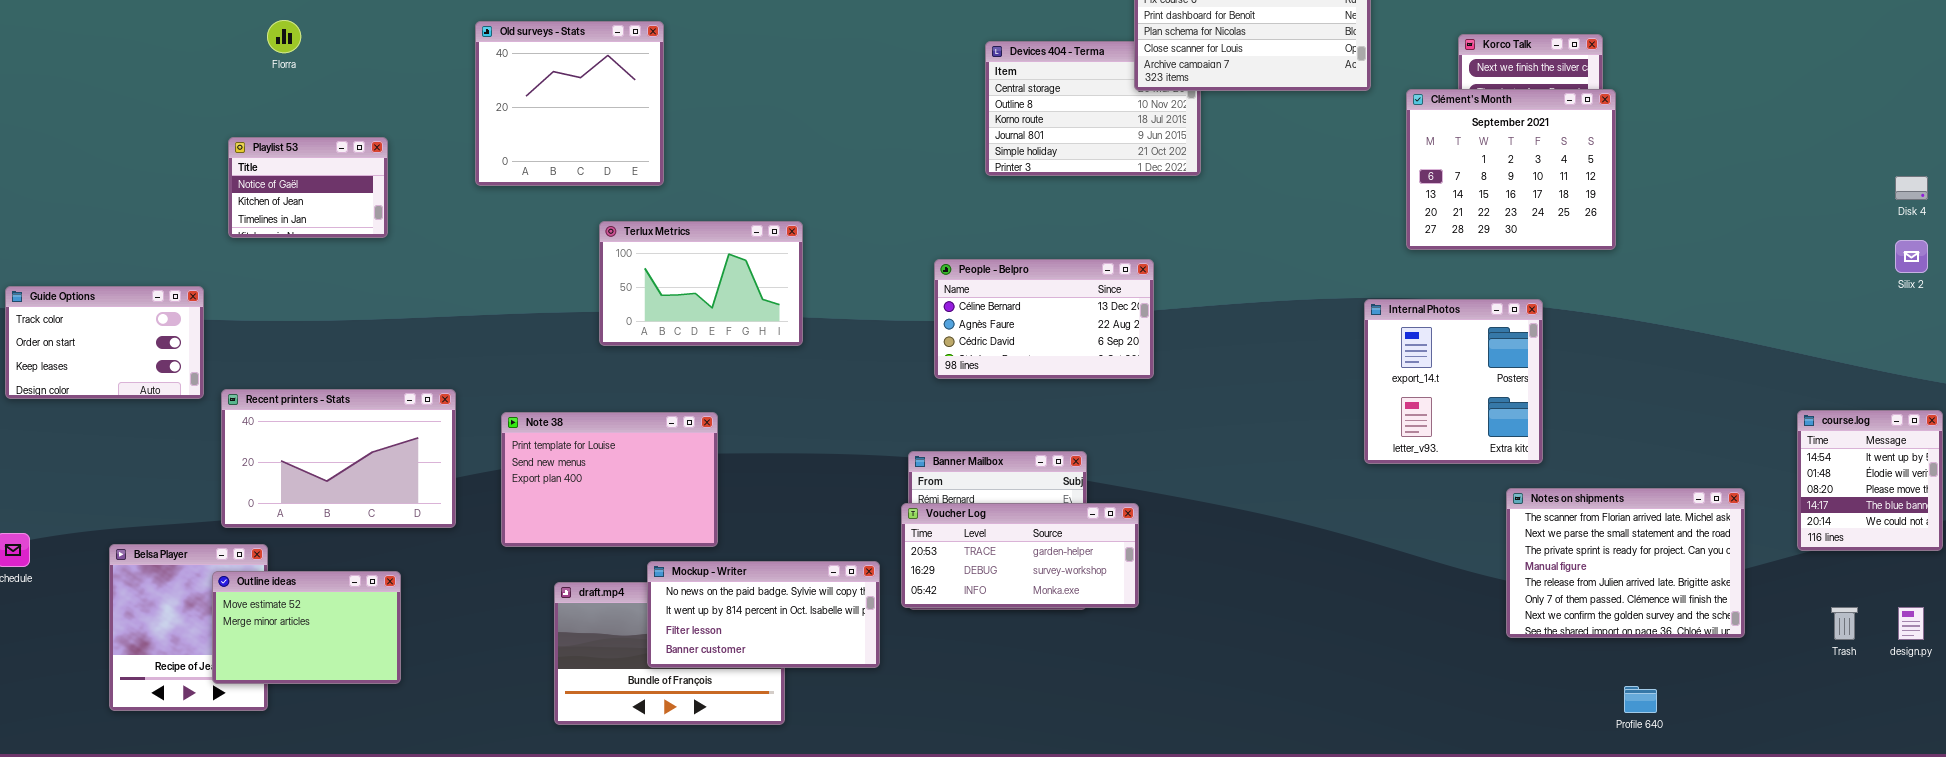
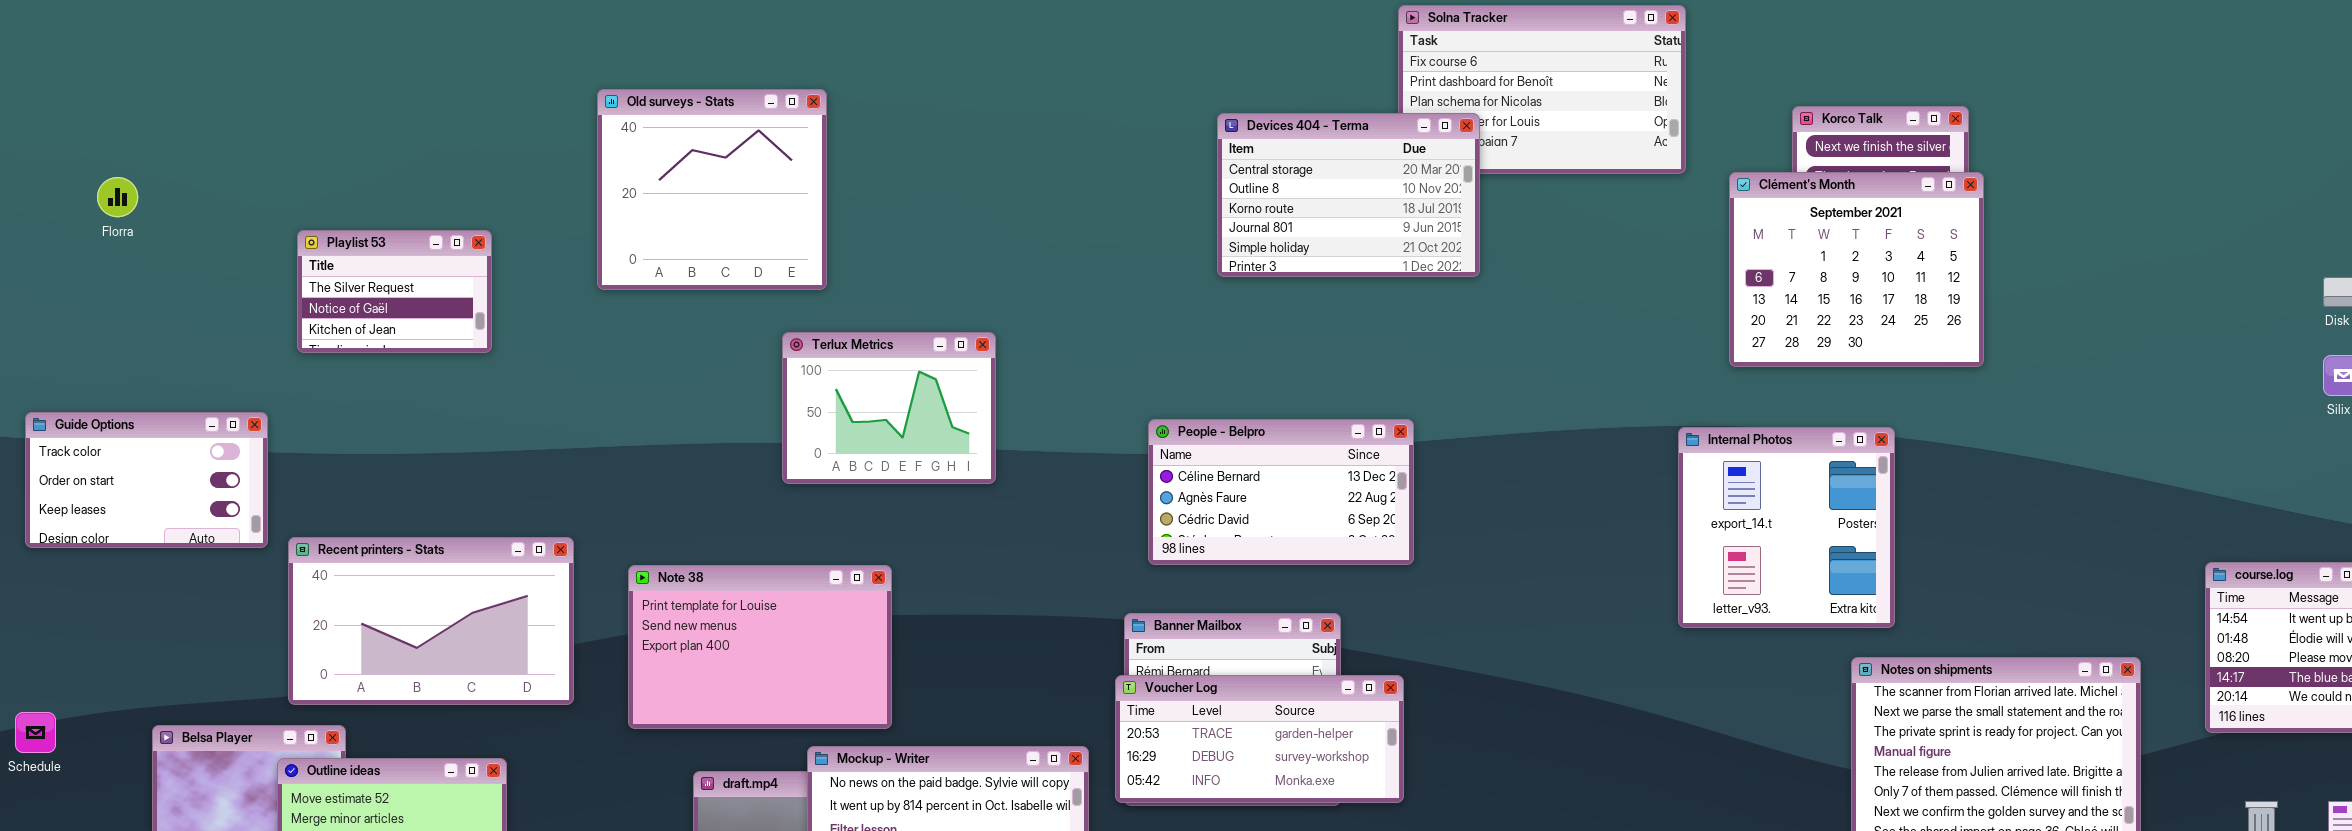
Florra: [267,20,301,53] -> [97,177,138,217], moved
Devices 404 - Terma: [985,41,1201,176] -> [1217,113,1480,277], raised
Playlist 53: [228,137,388,238] -> [297,230,492,353], scrolled up 1 row
Terlux Metrics: [599,221,803,346] -> [782,332,996,484], resized
People - Belpro: [934,259,1154,379] -> [1148,419,1414,565], moved

